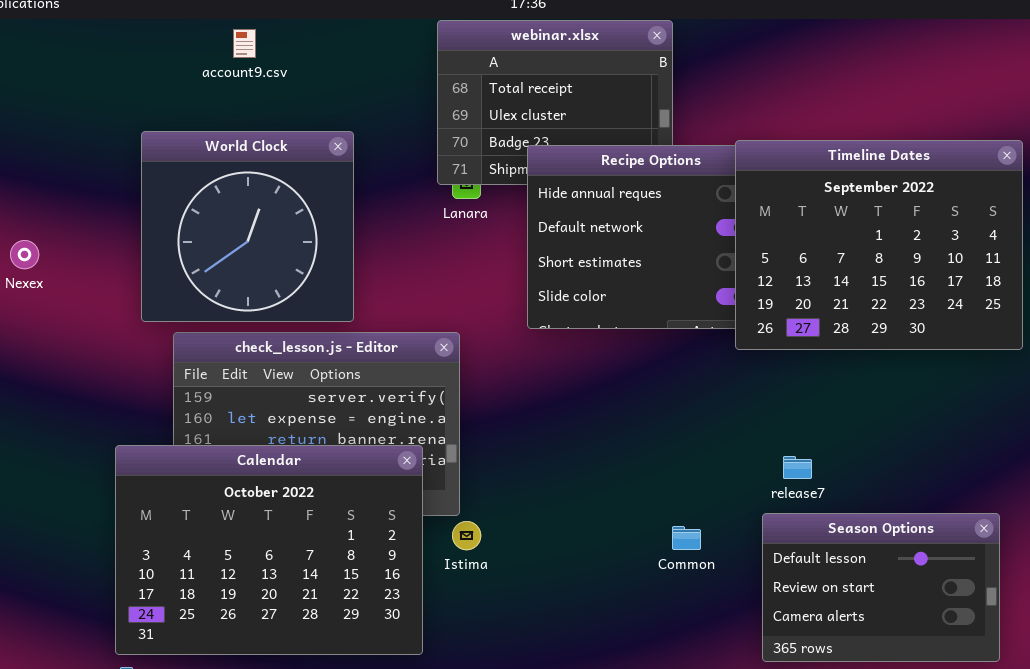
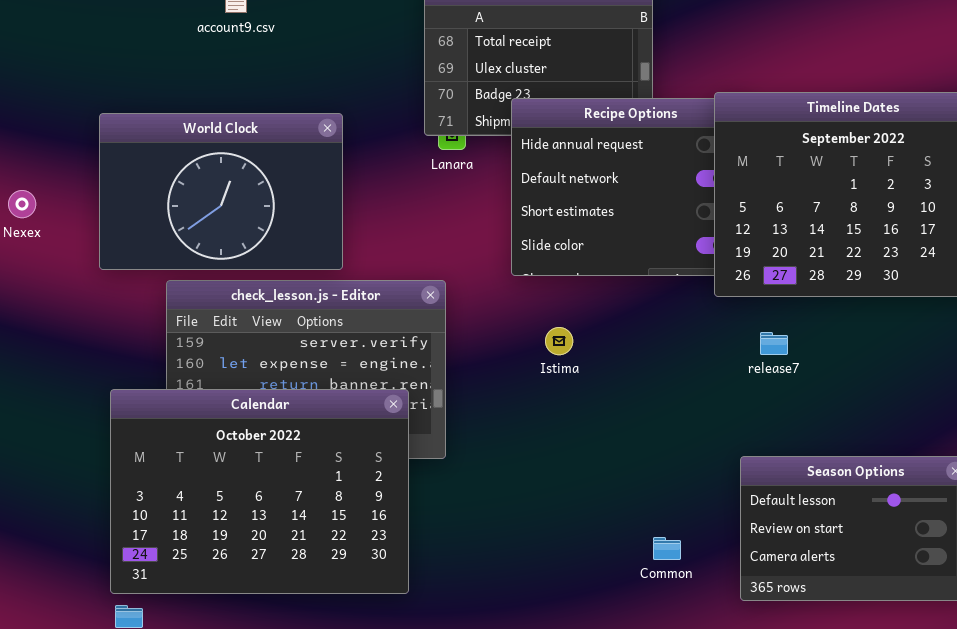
World Clock: [141,131,354,322] -> [99,113,343,270], resized
release7: [783,456,812,479] -> [760,332,788,355], moved
Istima: [452,521,481,550] -> [545,327,573,355], moved
Common: [672,526,701,550] -> [653,537,681,560], moved

